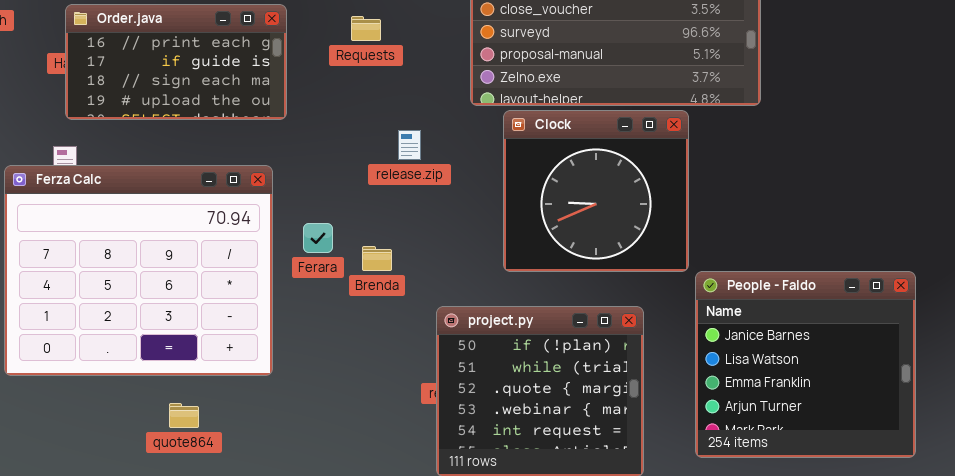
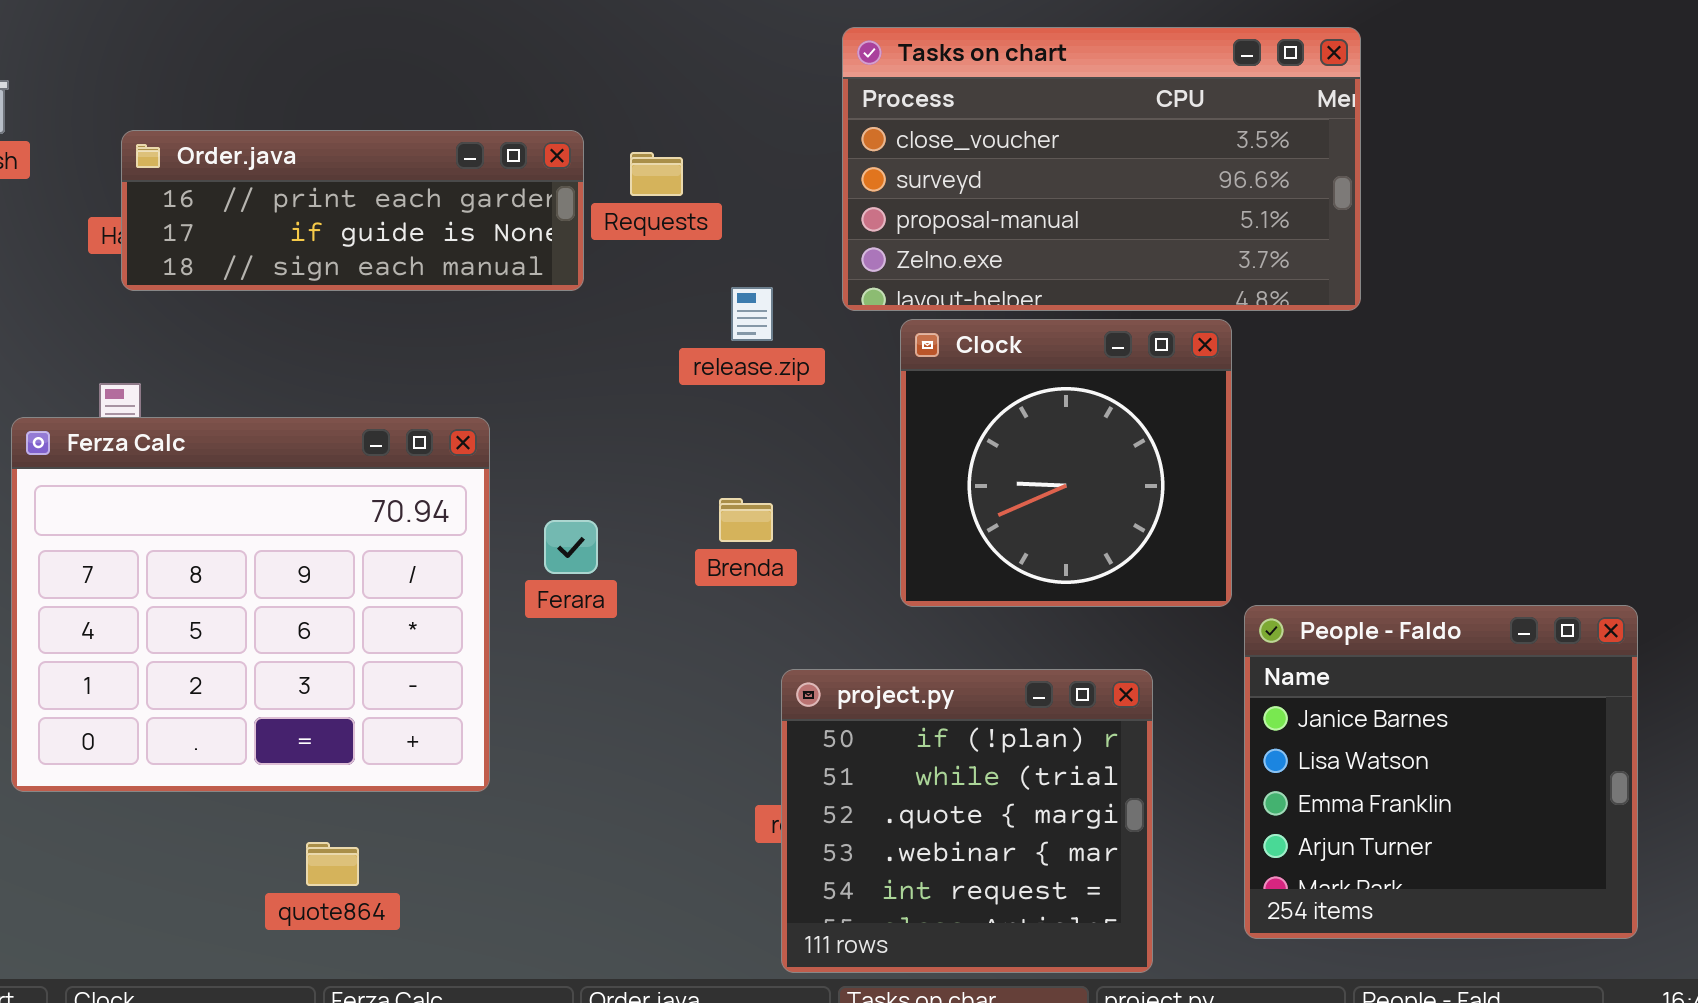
Order.java: [65,4,287,120] -> [121,130,584,291], resized
release.zip: [398,130,421,160] -> [731,287,773,341], moved
Brenda: [362,246,392,271] -> [719,498,773,542], moved

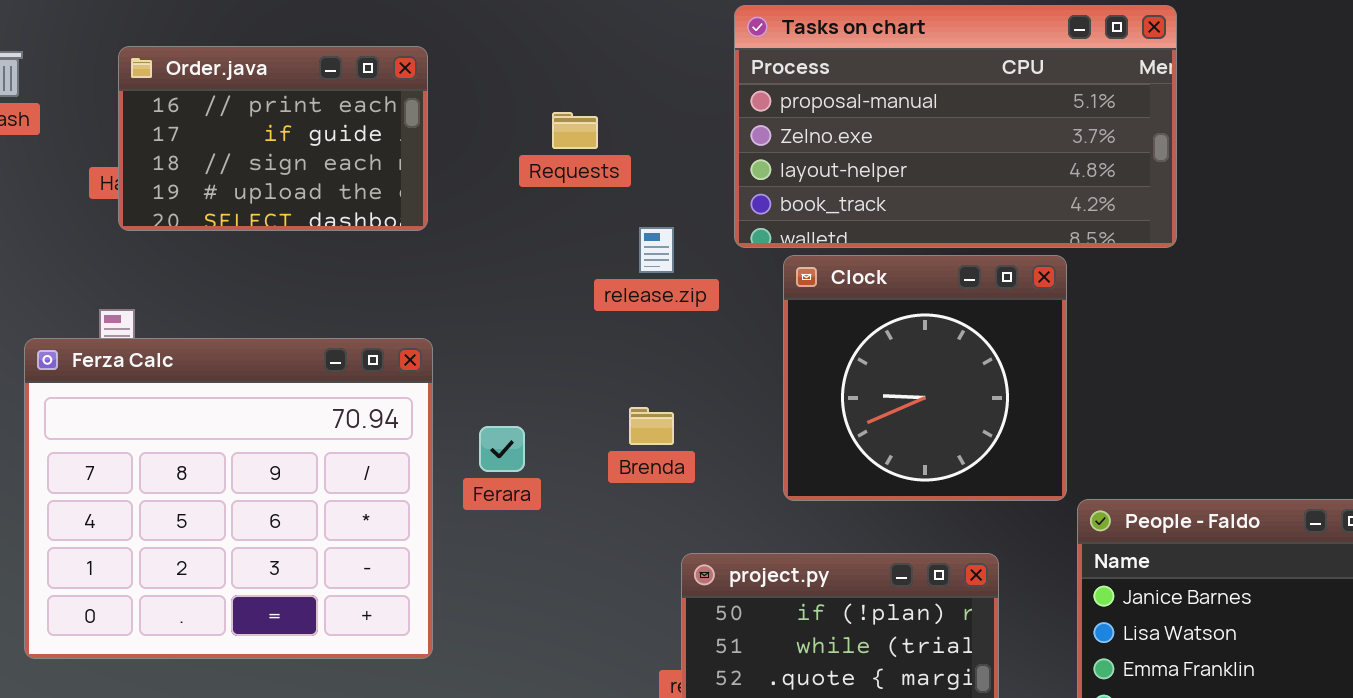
Tasks on chart: [842,27,1361,311] -> [734,5,1177,248], scrolled down 2 rows
Order.java: [121,130,584,291] -> [118,46,428,231], resized

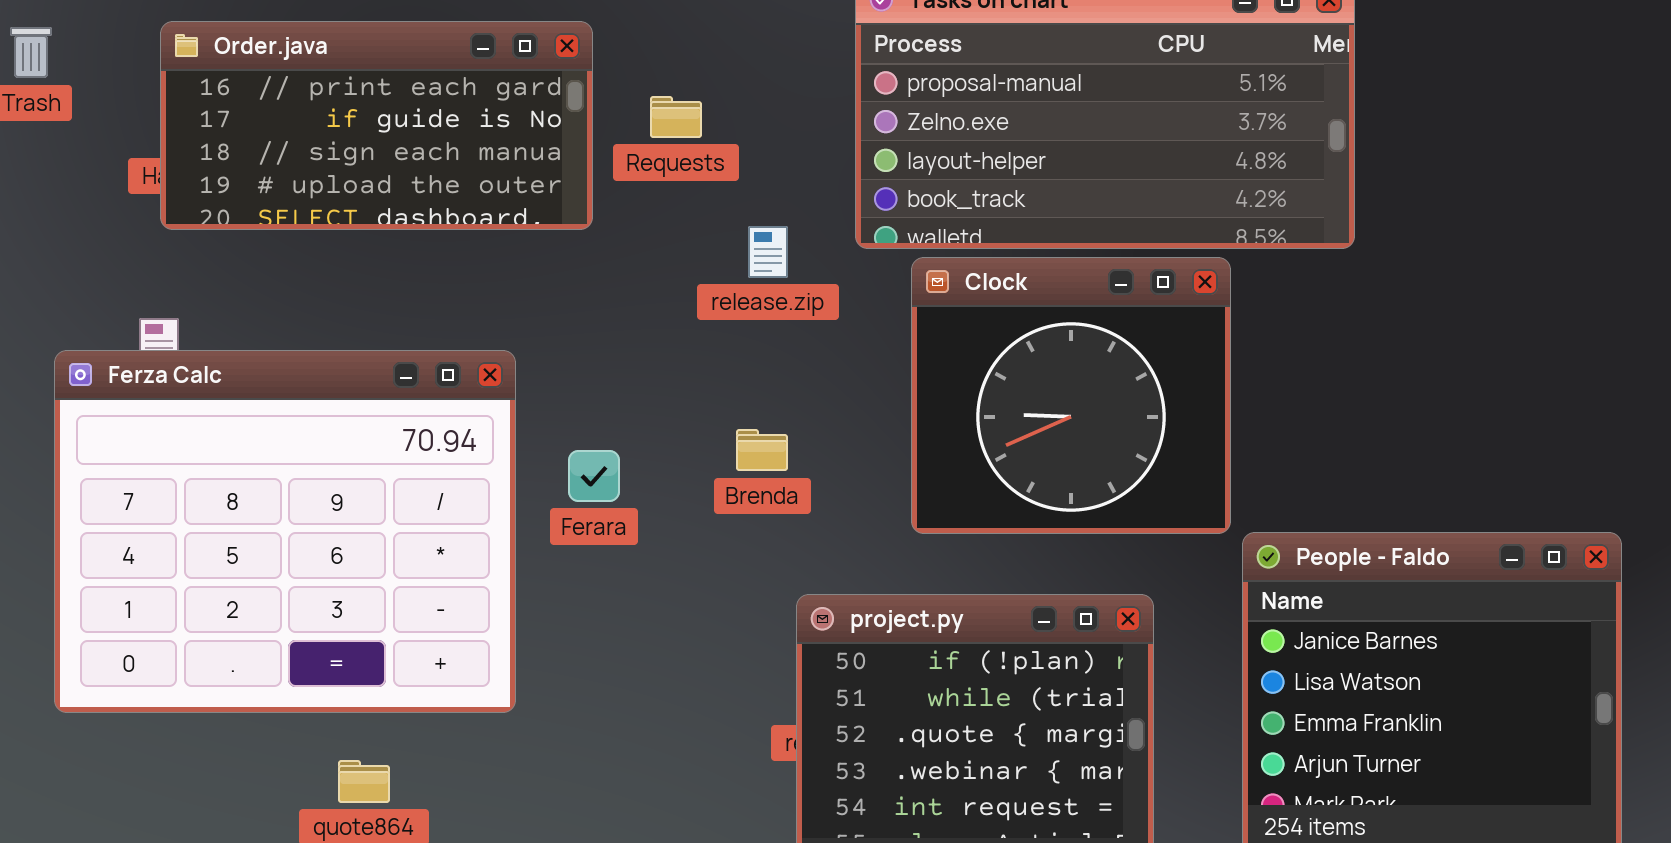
Order.java: [118,46,428,231] -> [160,21,593,230], resized

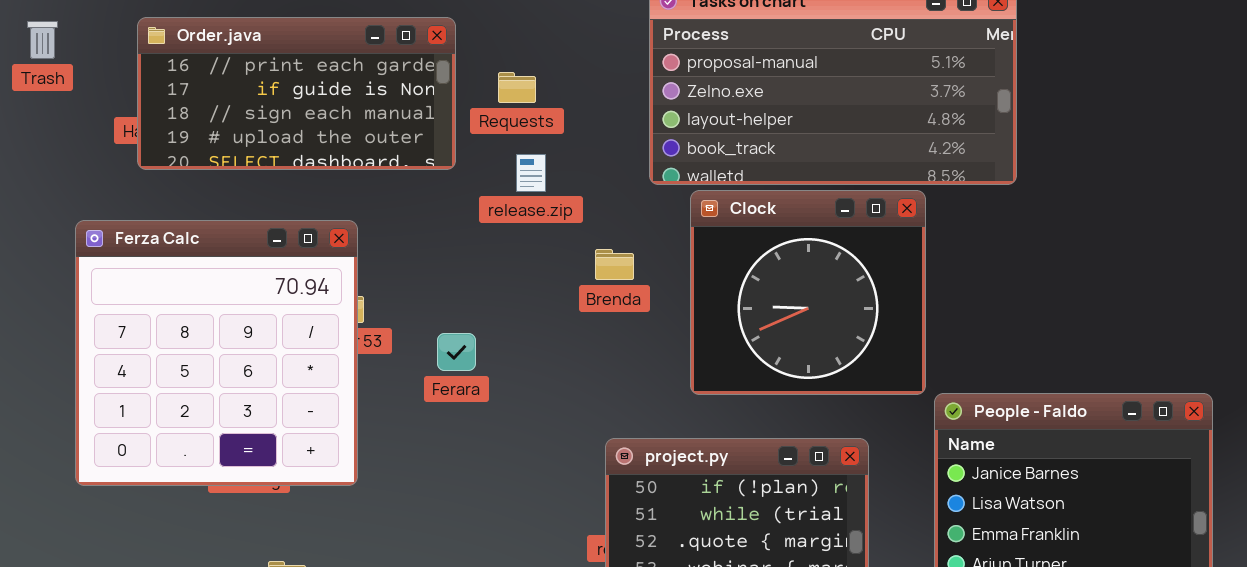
release.zip: [748,226,788,278] -> [516,154,546,192], moved
Ferza Calc: [54,350,516,713] -> [75,220,358,486], moved, resized
Brenda: [736,429,788,471] -> [595,249,634,280], moved

